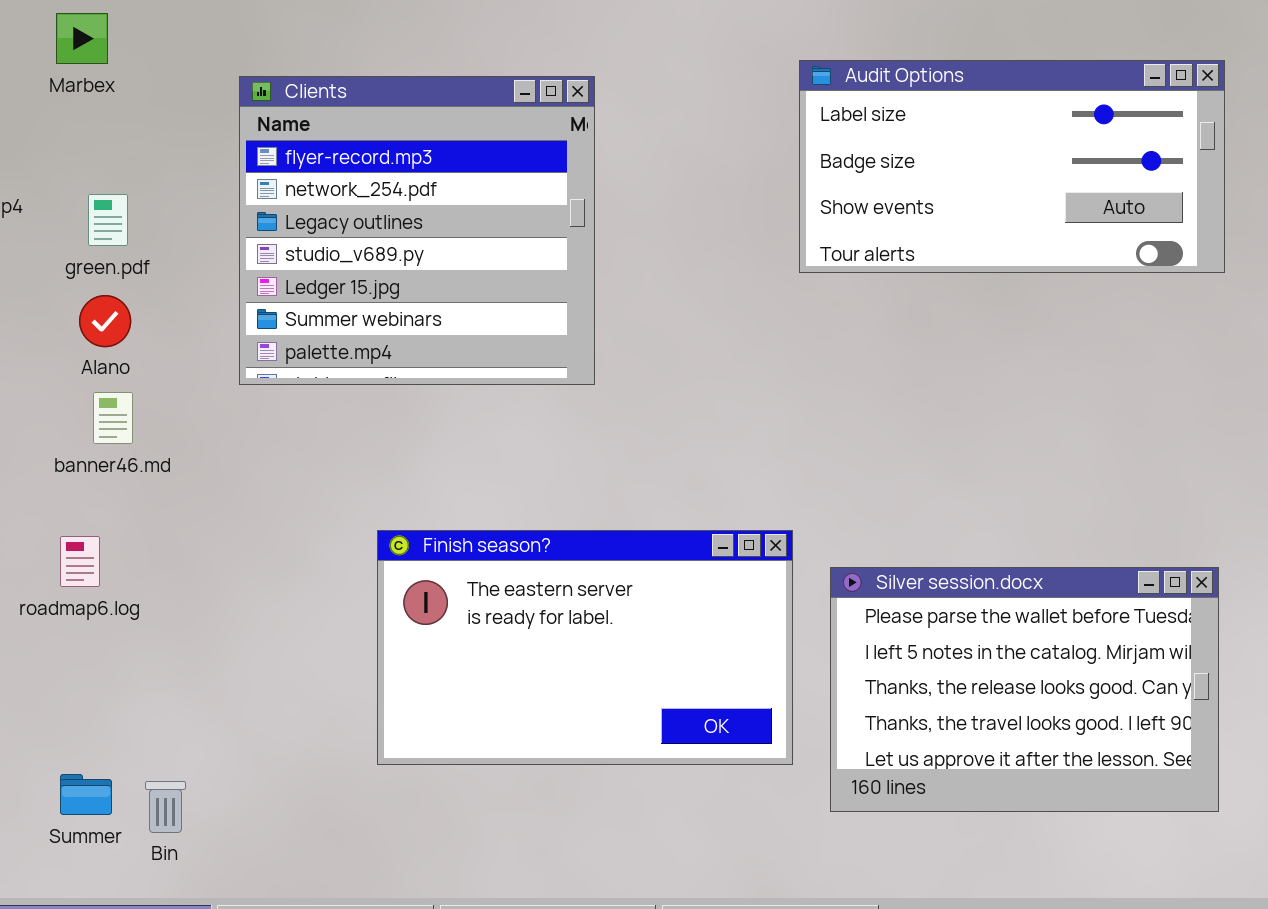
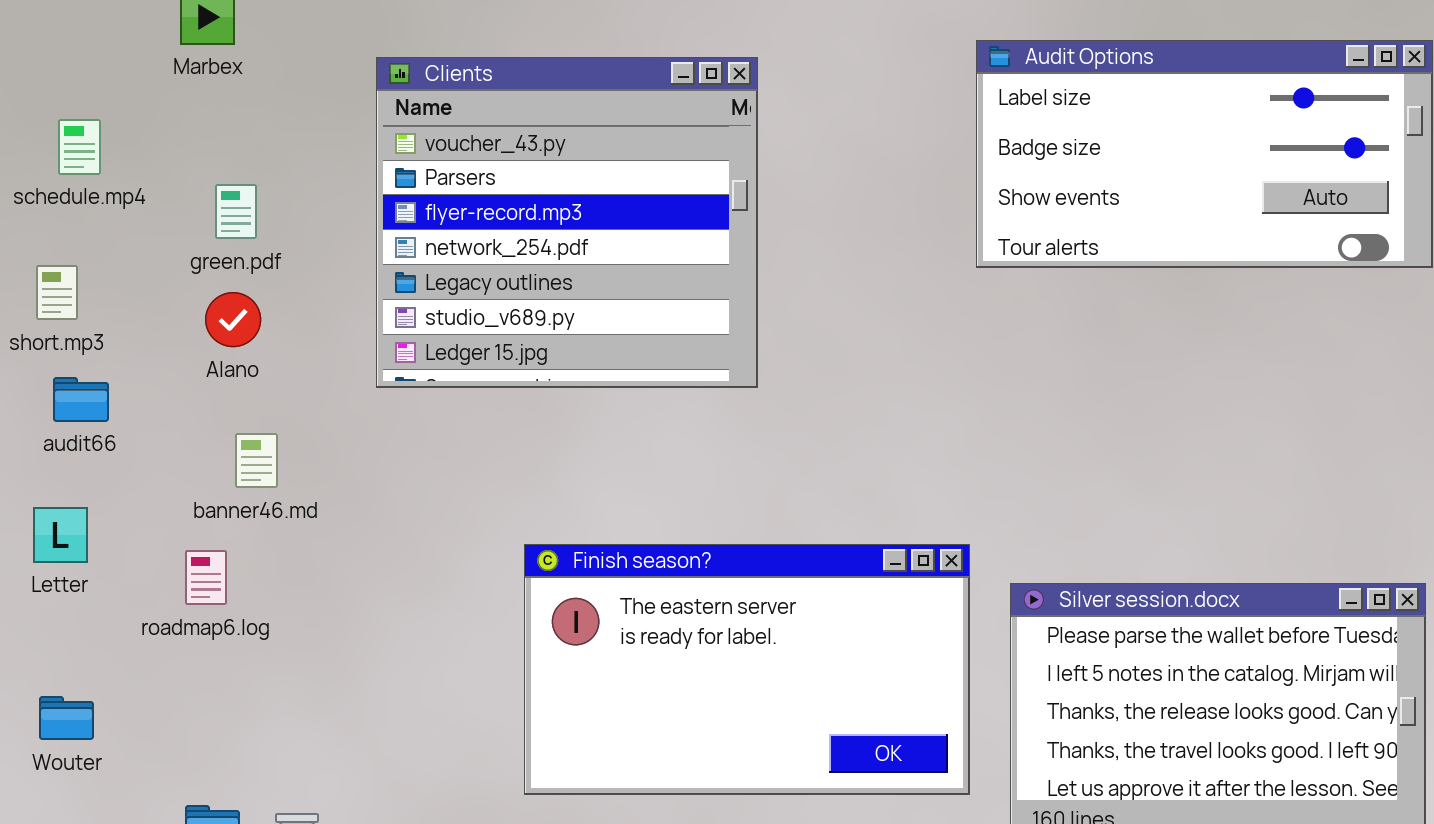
Clients: [239,76,595,385] -> [376,57,758,388], scrolled up 2 rows
banner46.md: [93,392,133,444] -> [235,433,278,488], moved

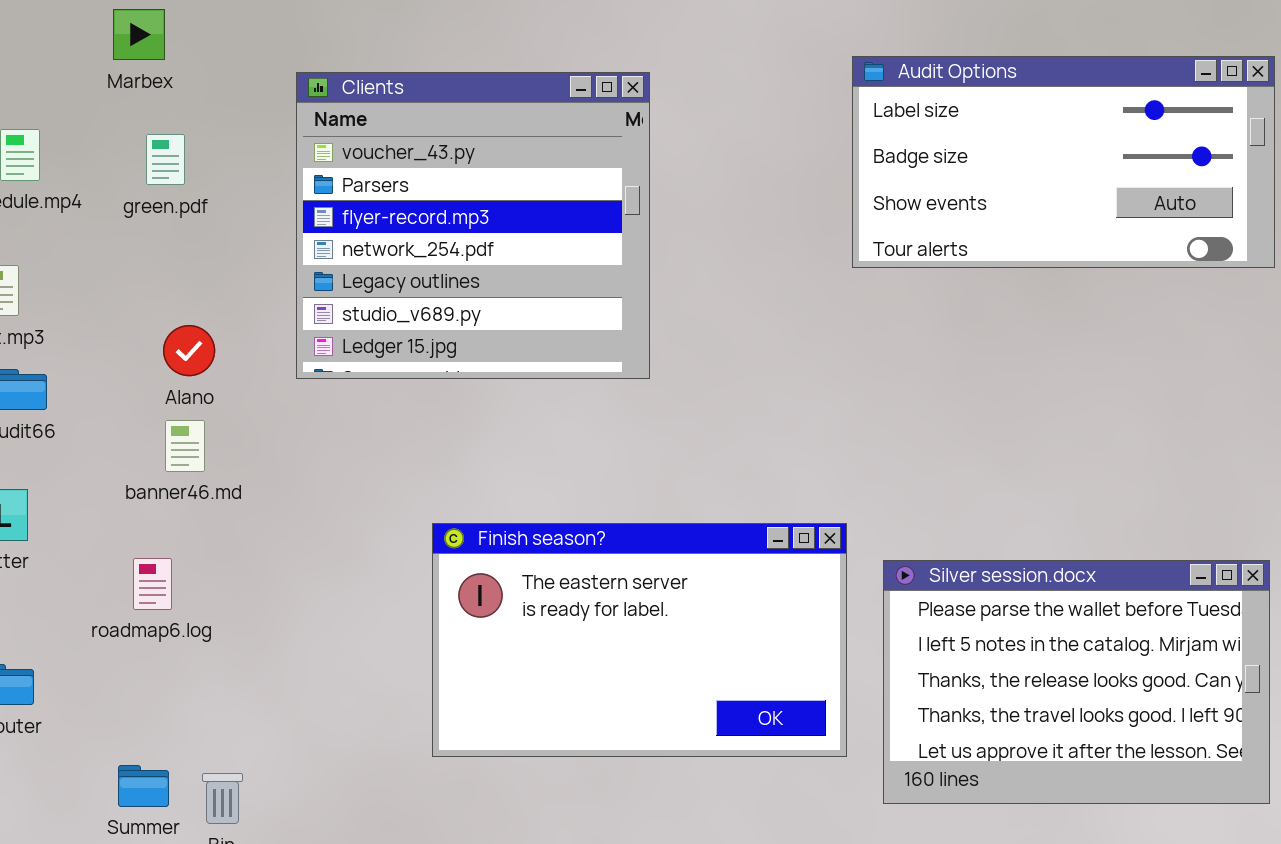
green.pdf: [215,184,257,239] -> [146,134,185,185], moved
Alano: [205,292,261,347] -> [163,325,215,376], moved
roadmap6.log: [185,550,227,605] -> [133,558,172,610], moved

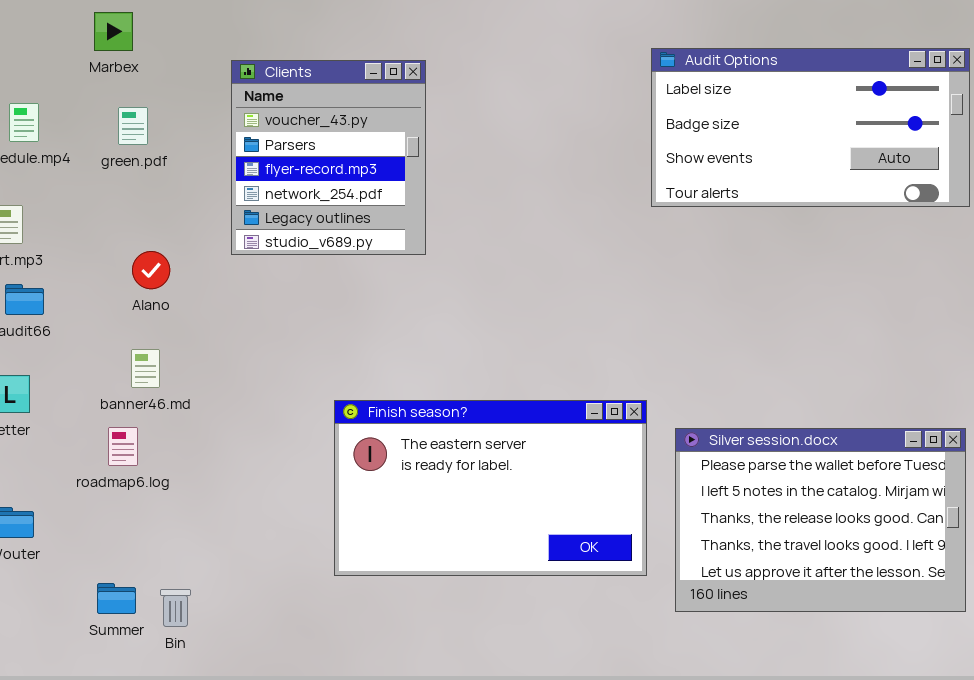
Clients: [296,72,650,379] -> [231,60,426,255], resized
banner46.md: [165,420,205,472] -> [131,349,160,388], moved

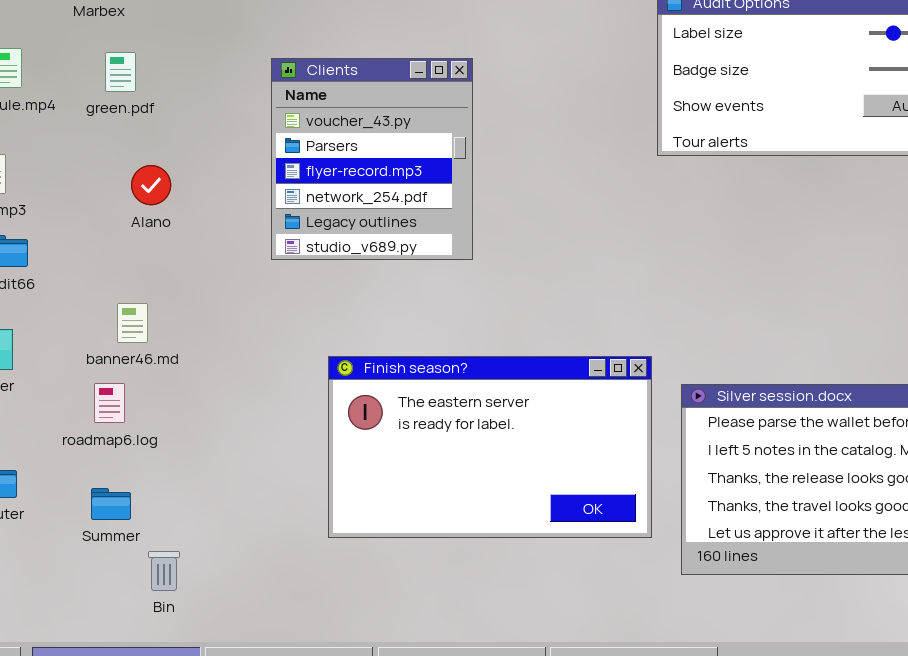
Clients: [231,60,426,255] -> [271,58,473,260], moved
Alano: [132,251,170,289] -> [131,165,171,205], moved
Summer: [97,583,136,614] -> [91,488,131,520], moved

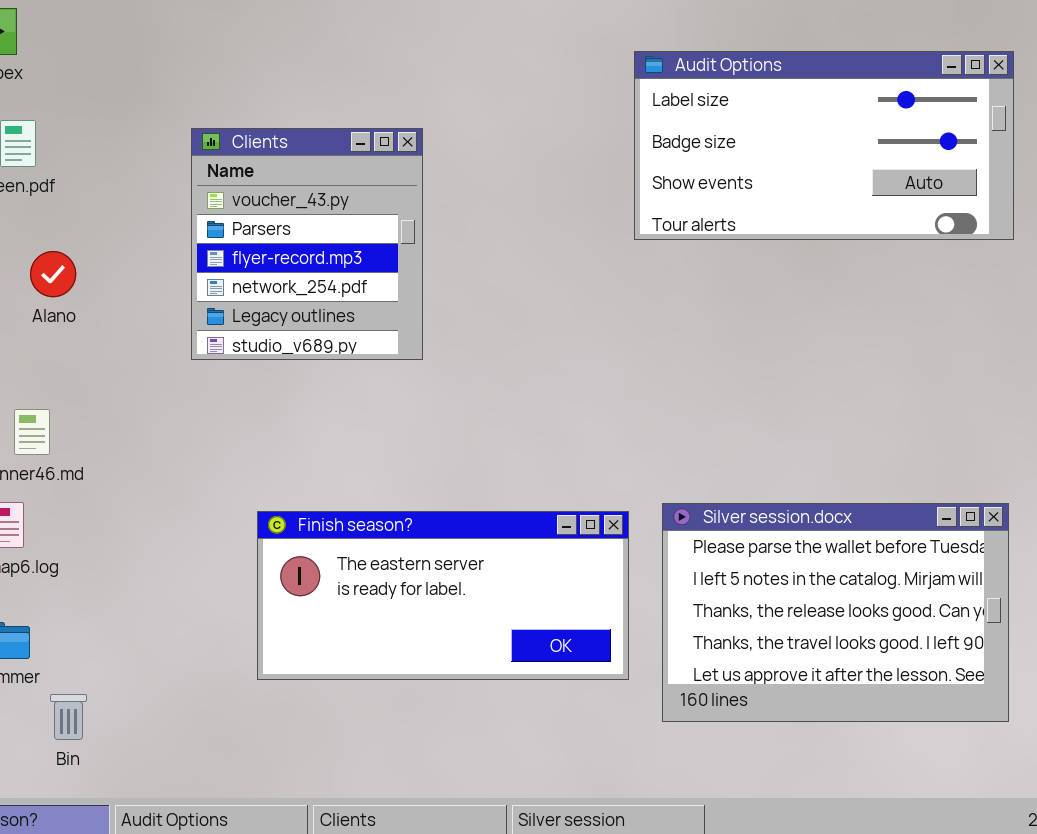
Finish season?: [328,356,652,538] -> [257,511,629,680], resized

